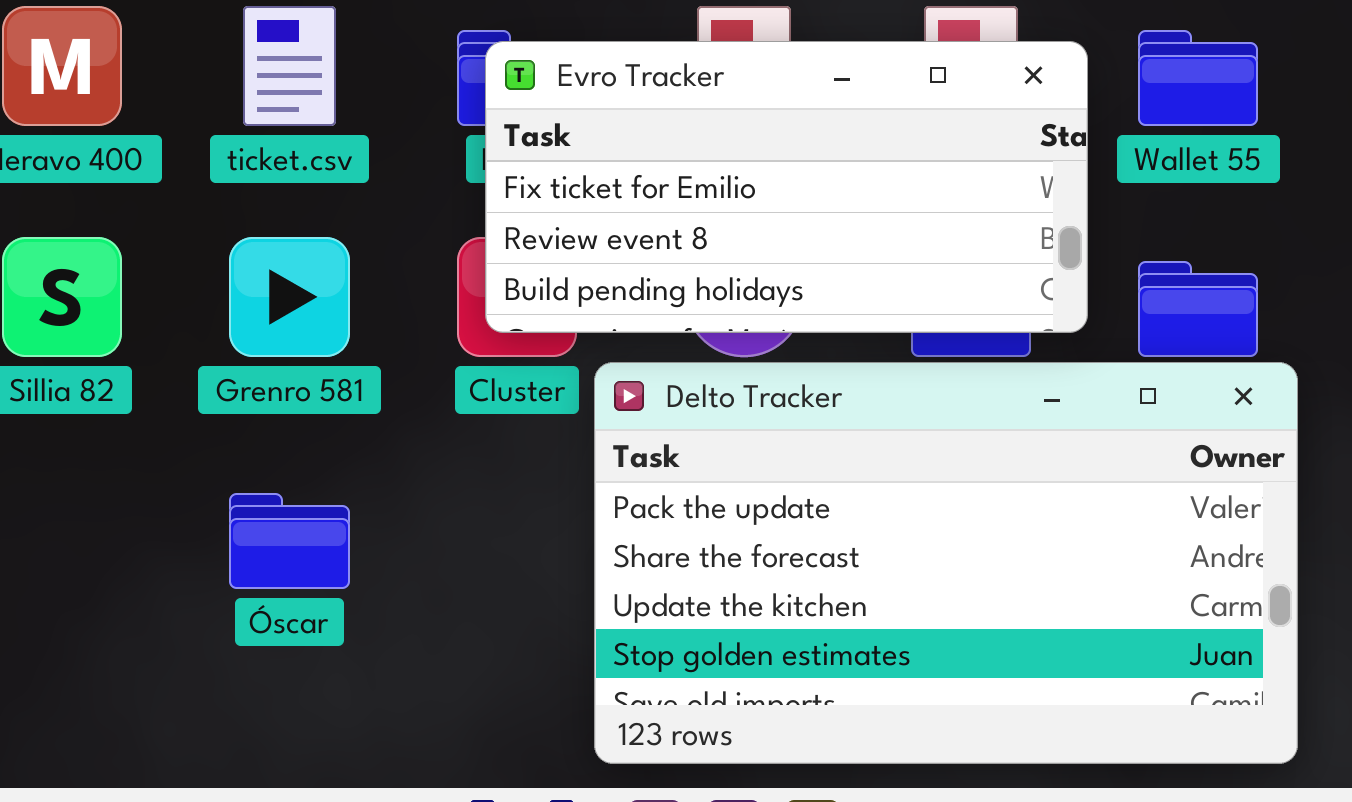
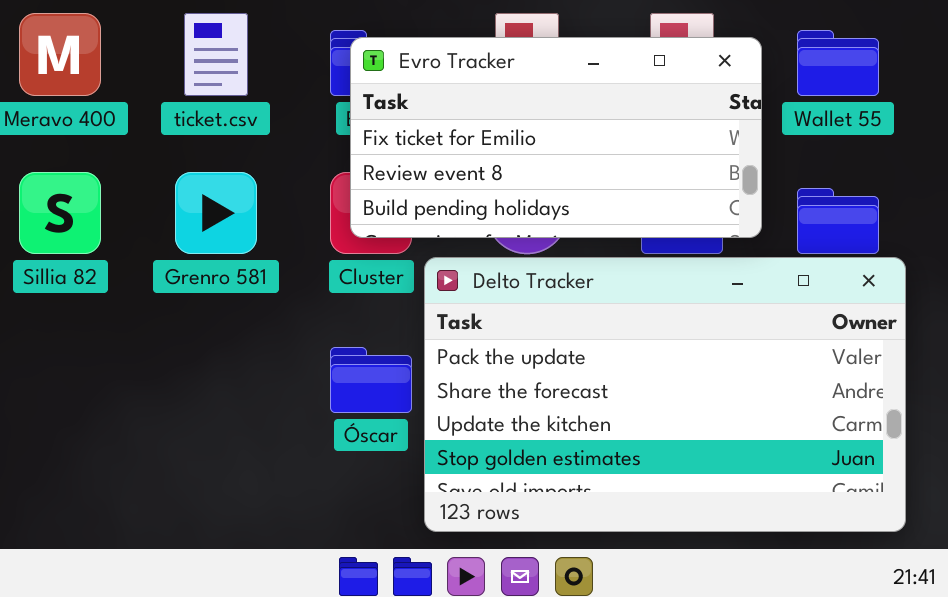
Óscar: [229,493,350,589] -> [330,347,412,413], moved

